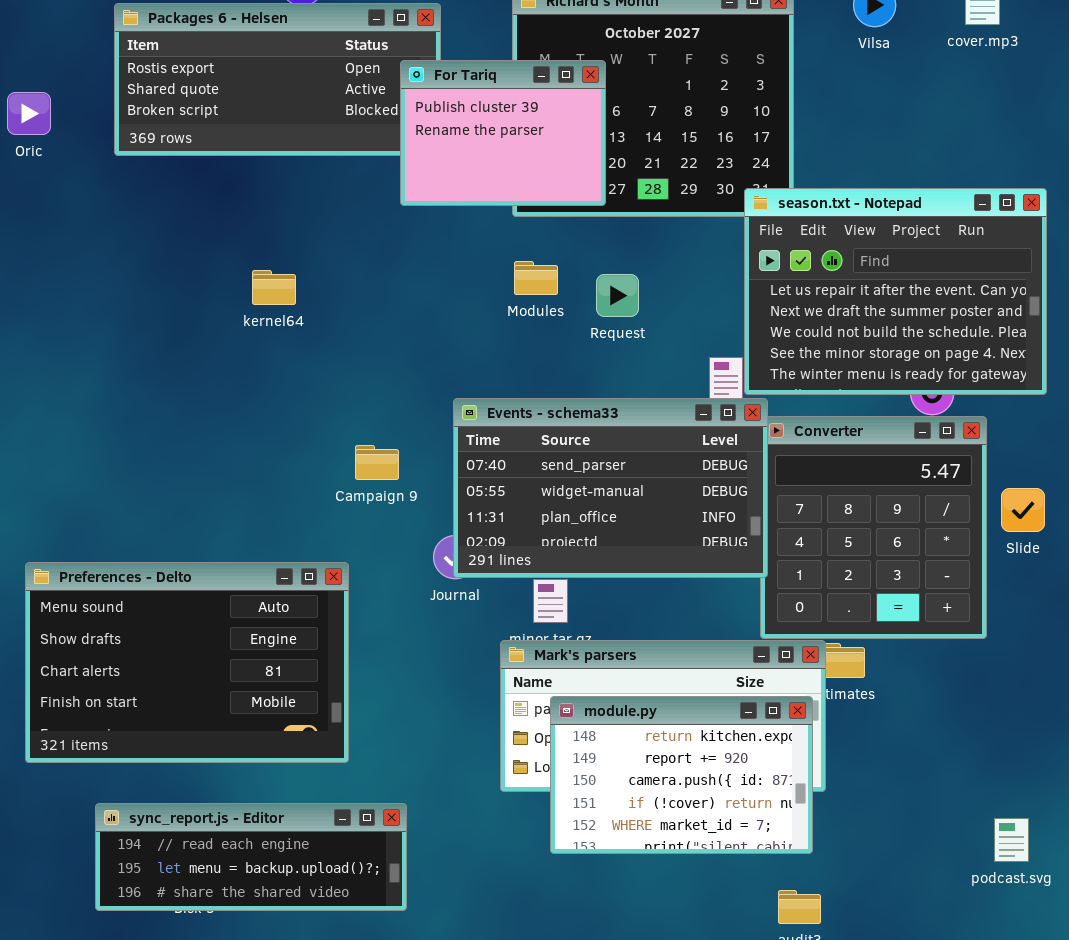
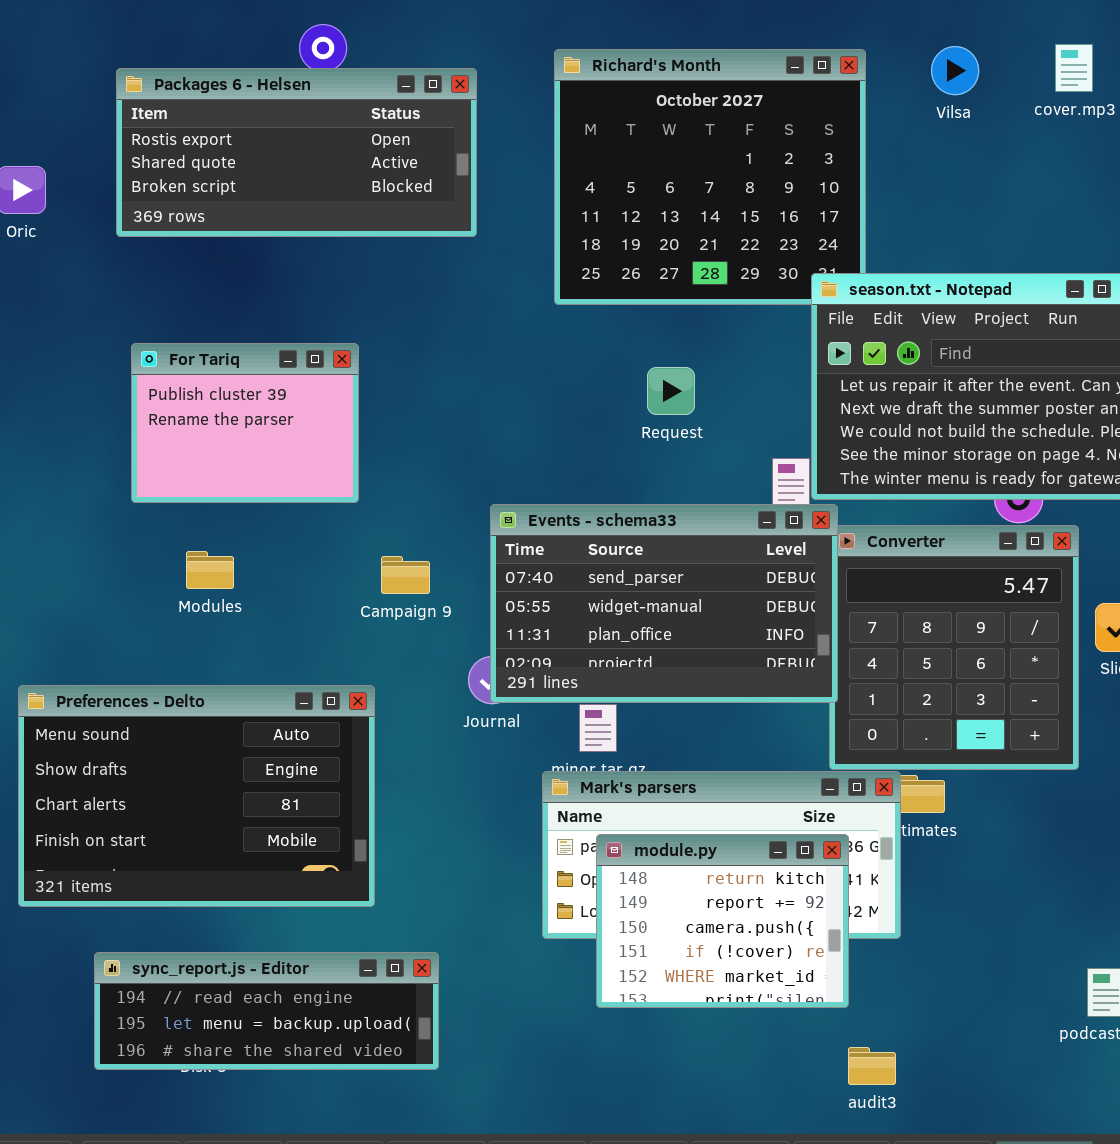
For Tariq: [400,60,606,206] -> [131,343,359,503], moved
Modules: [514,261,558,295] -> [186,551,234,589], moved
module.py: [550,696,813,854] -> [596,834,849,1008], resized

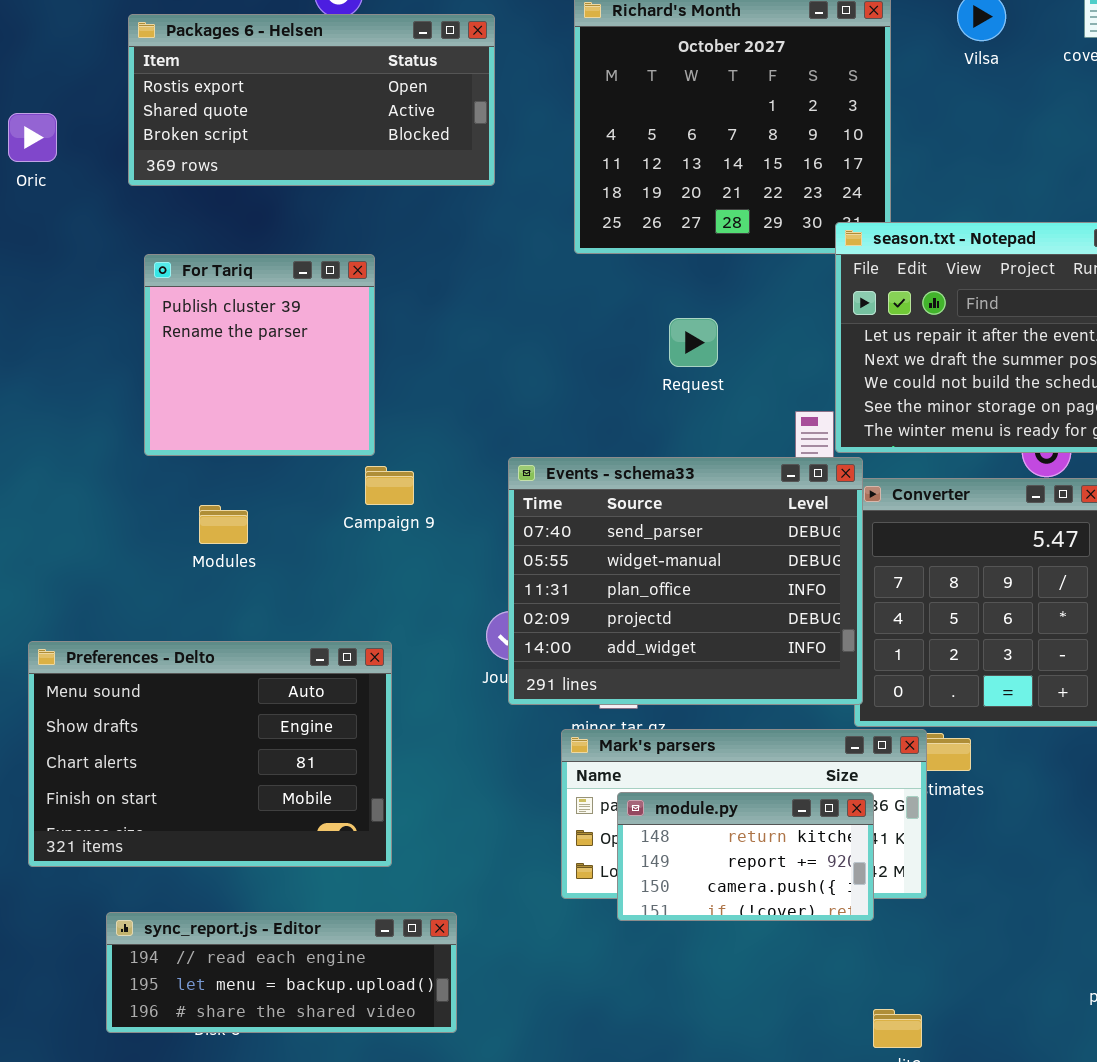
For Tariq: [131,343,359,503] -> [144,254,375,456], resized
Events - schema33: [490,504,838,703] -> [508,457,863,705], resized
Campaign 9: [381,556,430,594] -> [365,466,414,505], moved
module.py: [596,834,849,1008] -> [617,792,874,921], resized

